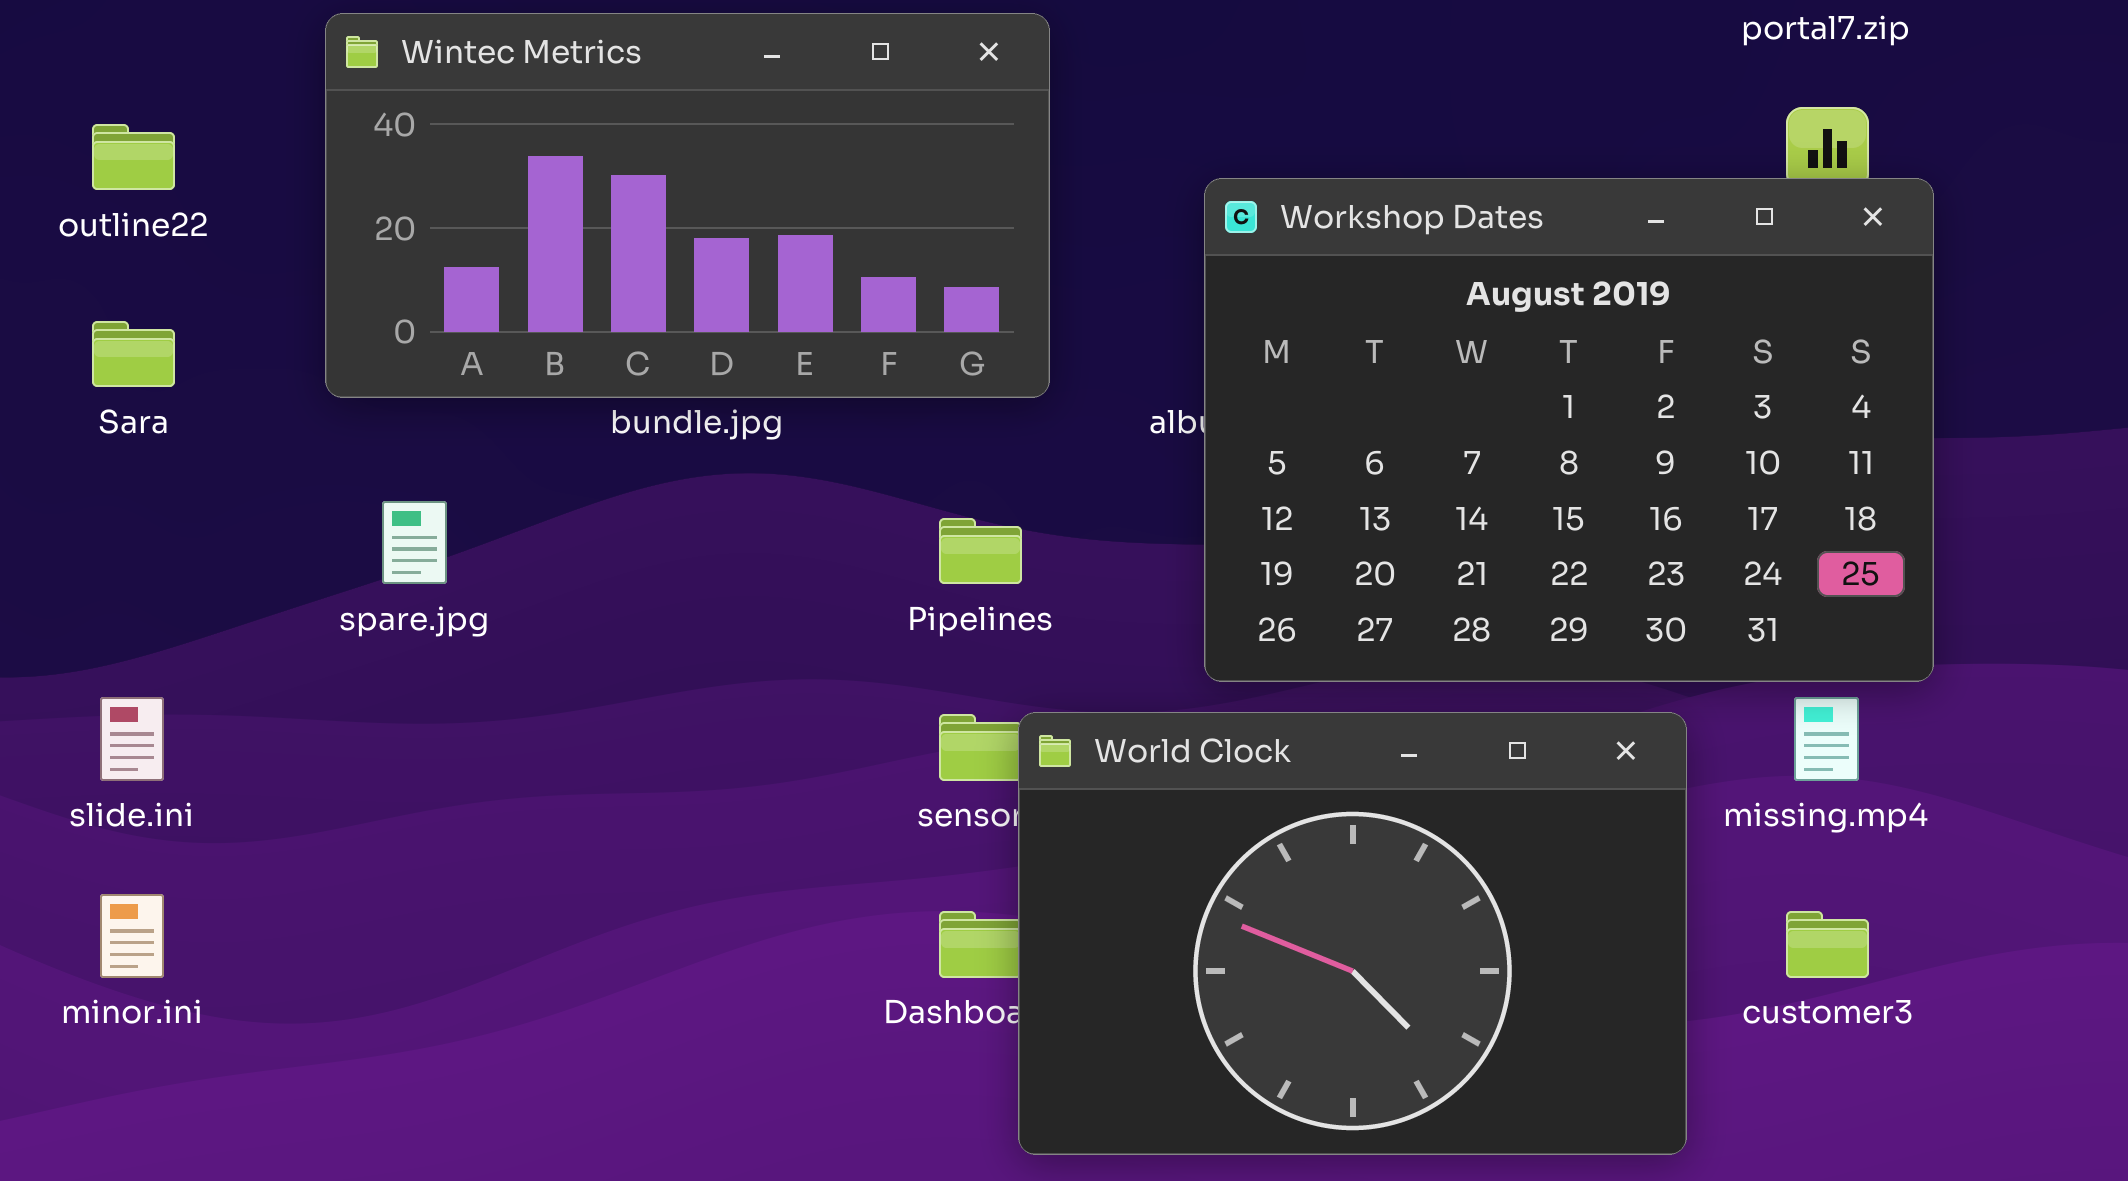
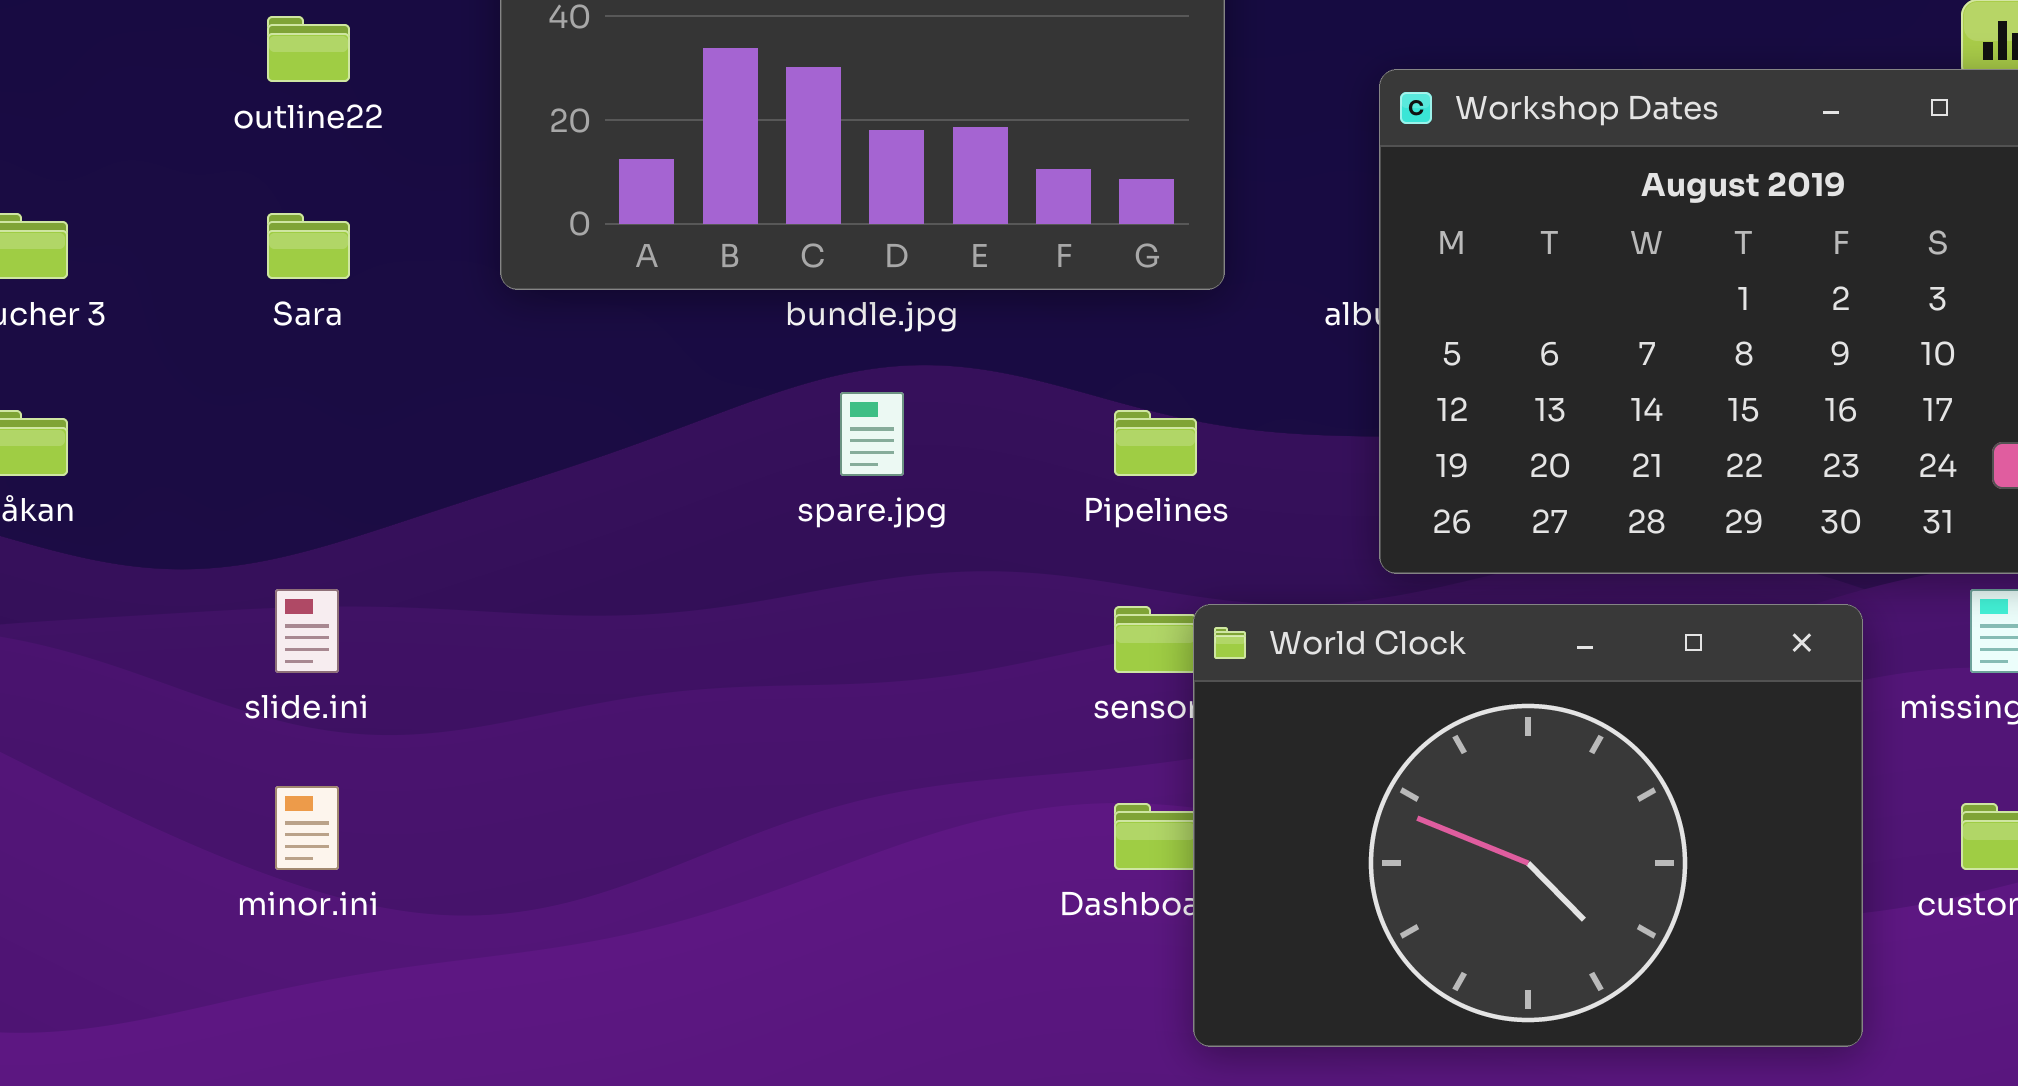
spare.jpg: [382,501,447,584] -> [840,392,904,476], moved

